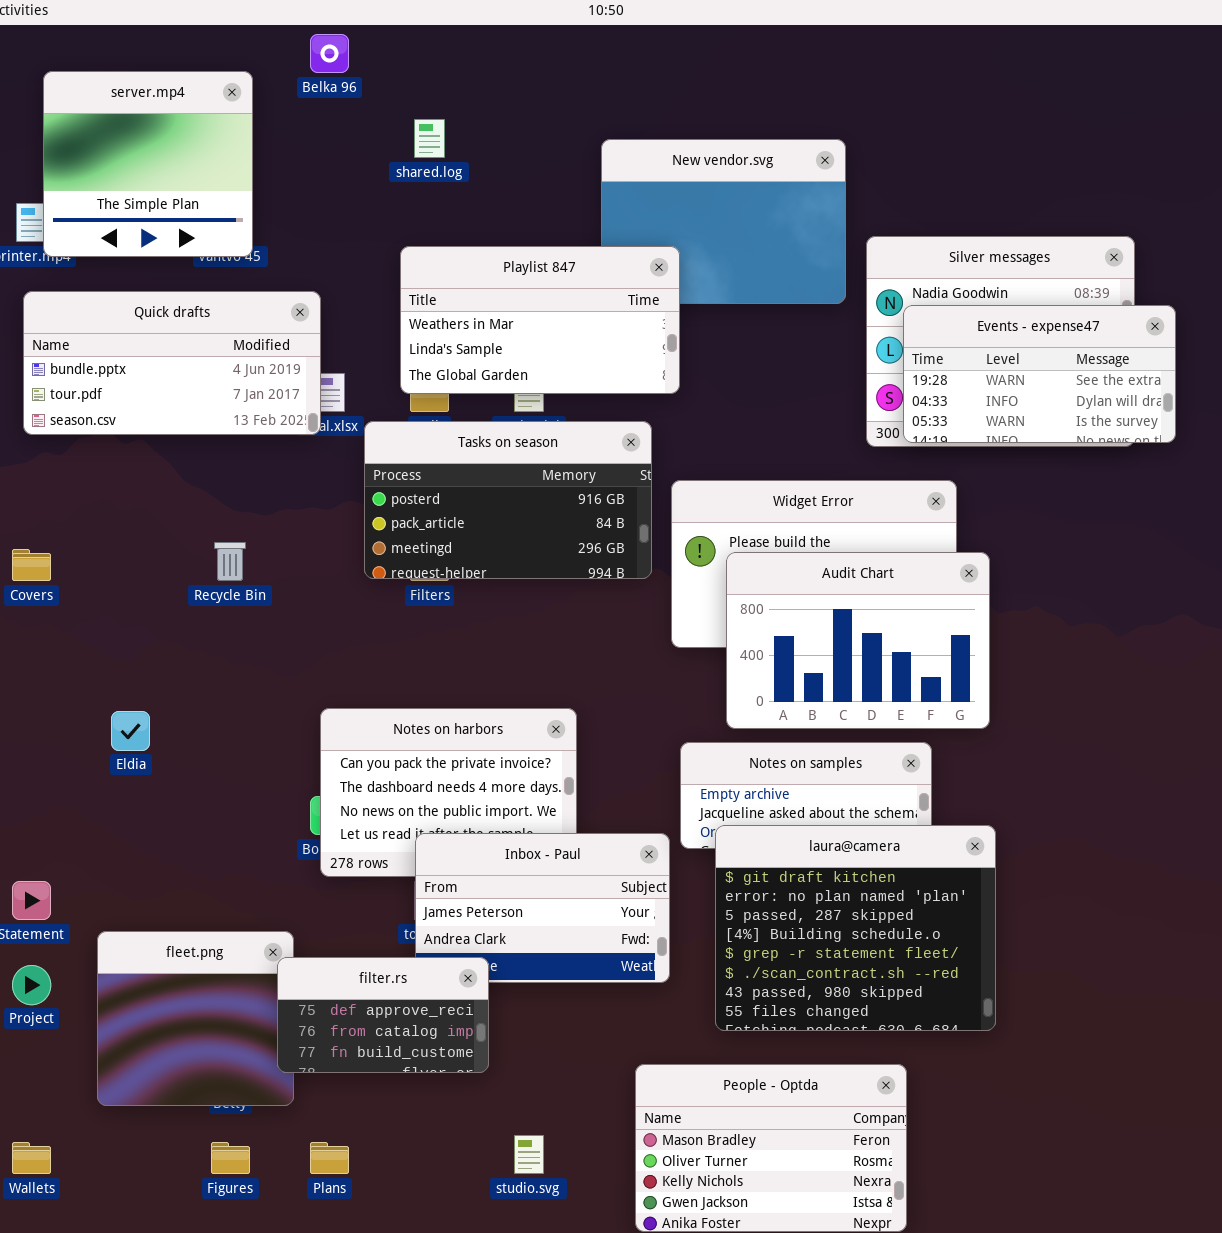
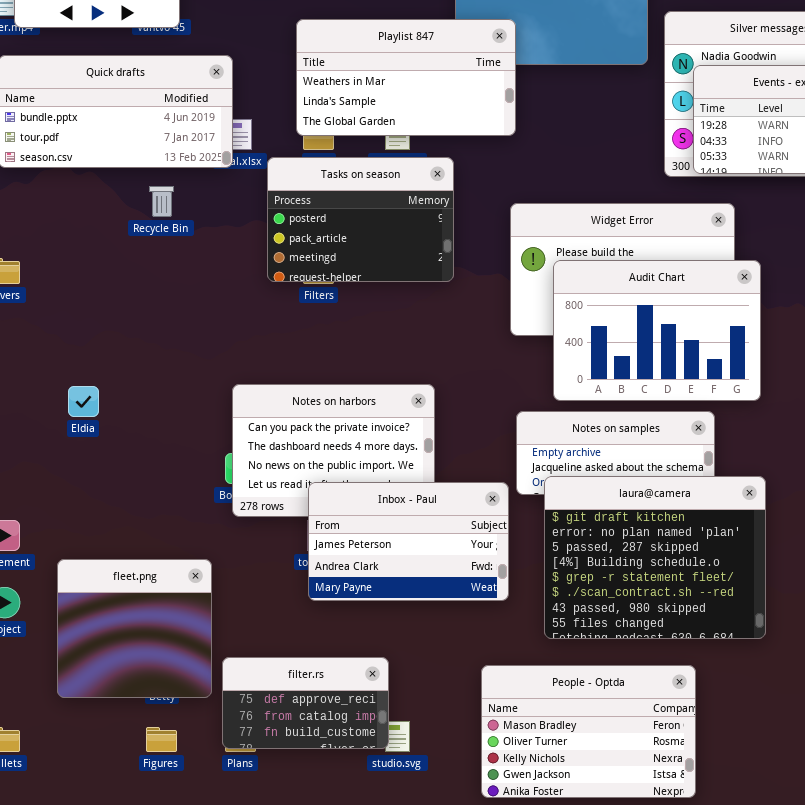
Tasks on season: [364,421,652,579] -> [267,157,454,282], resized
Recycle Bin: [214,542,246,581] -> [149,186,174,217], moved
filter.rs: [277,957,489,1073] -> [222,657,389,749], moved

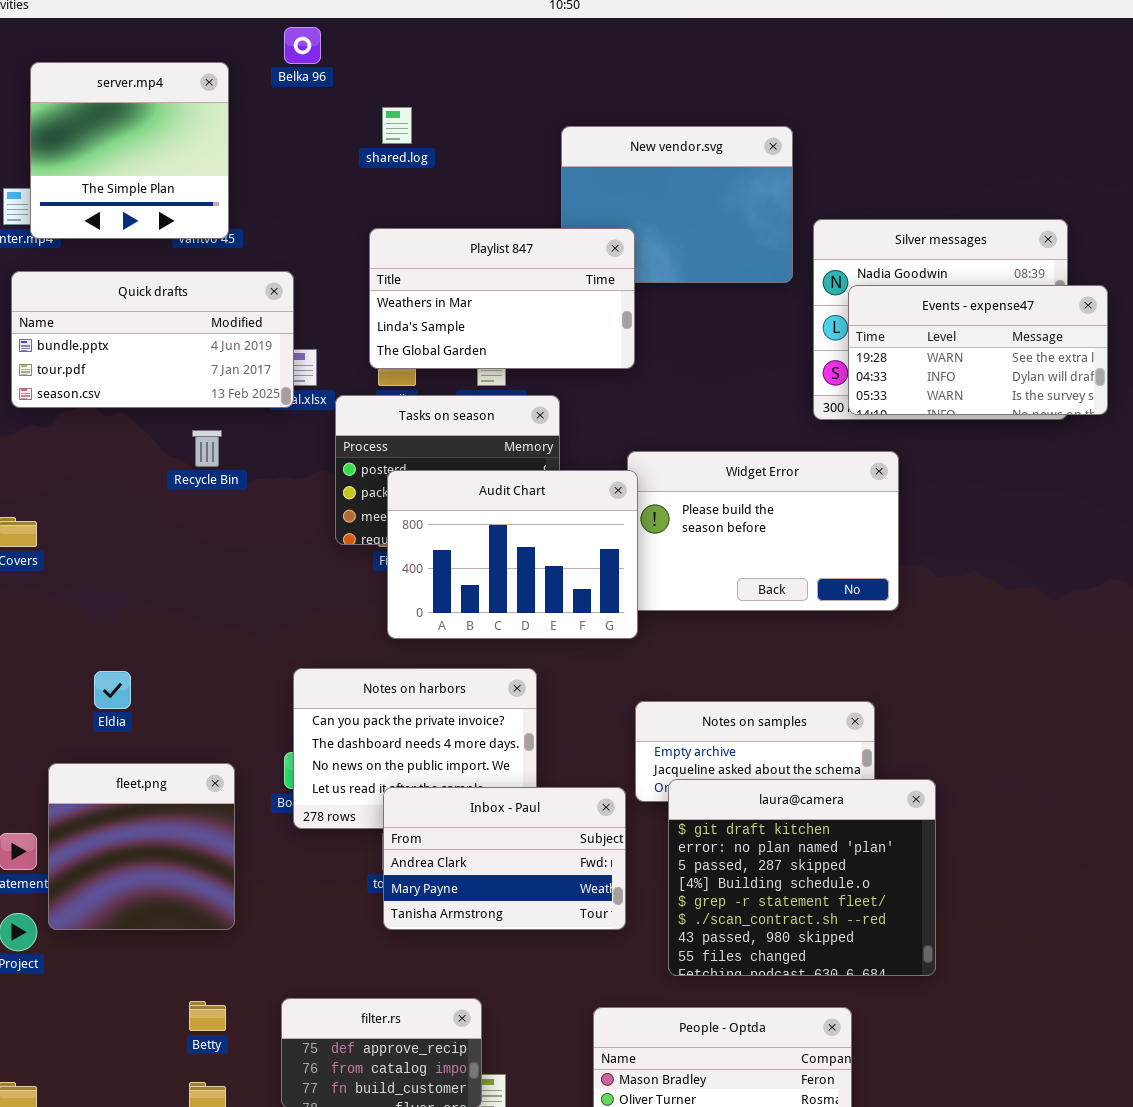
Audit Chart: [553,260,761,401] -> [387,470,638,639], moved
Inbox - Paul: [308,482,509,601] -> [383,787,626,930], scrolled down 1 row
fleet.png: [57,559,212,698] -> [48,763,235,930], moved

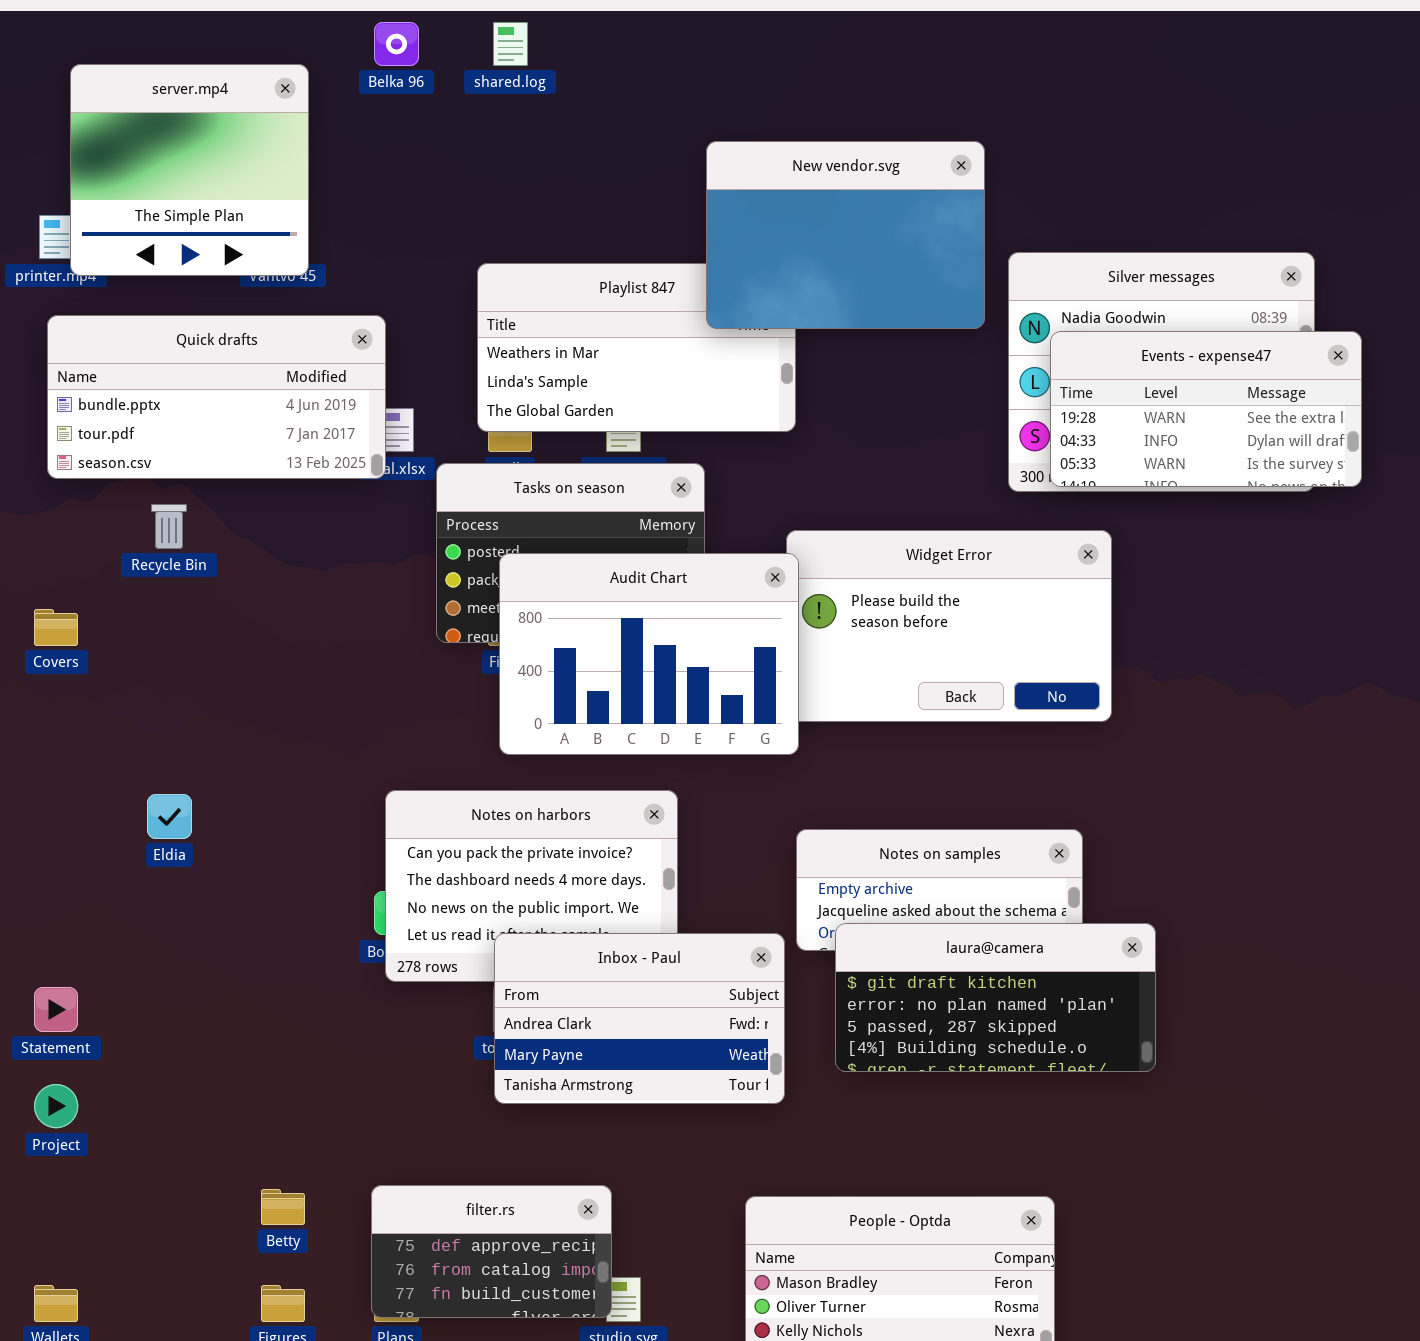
shared.log: [382,107,412,144] -> [493,22,528,66], moved
New vendor.svg: [561,126,793,283] -> [706,141,985,329], raised
Recycle Bin: [192,430,222,467] -> [151,504,187,549], moved
fleet.png: [48,763,235,930] -> none, closed
laura@camera: [668,779,936,976] -> [835,923,1156,1072], resized

